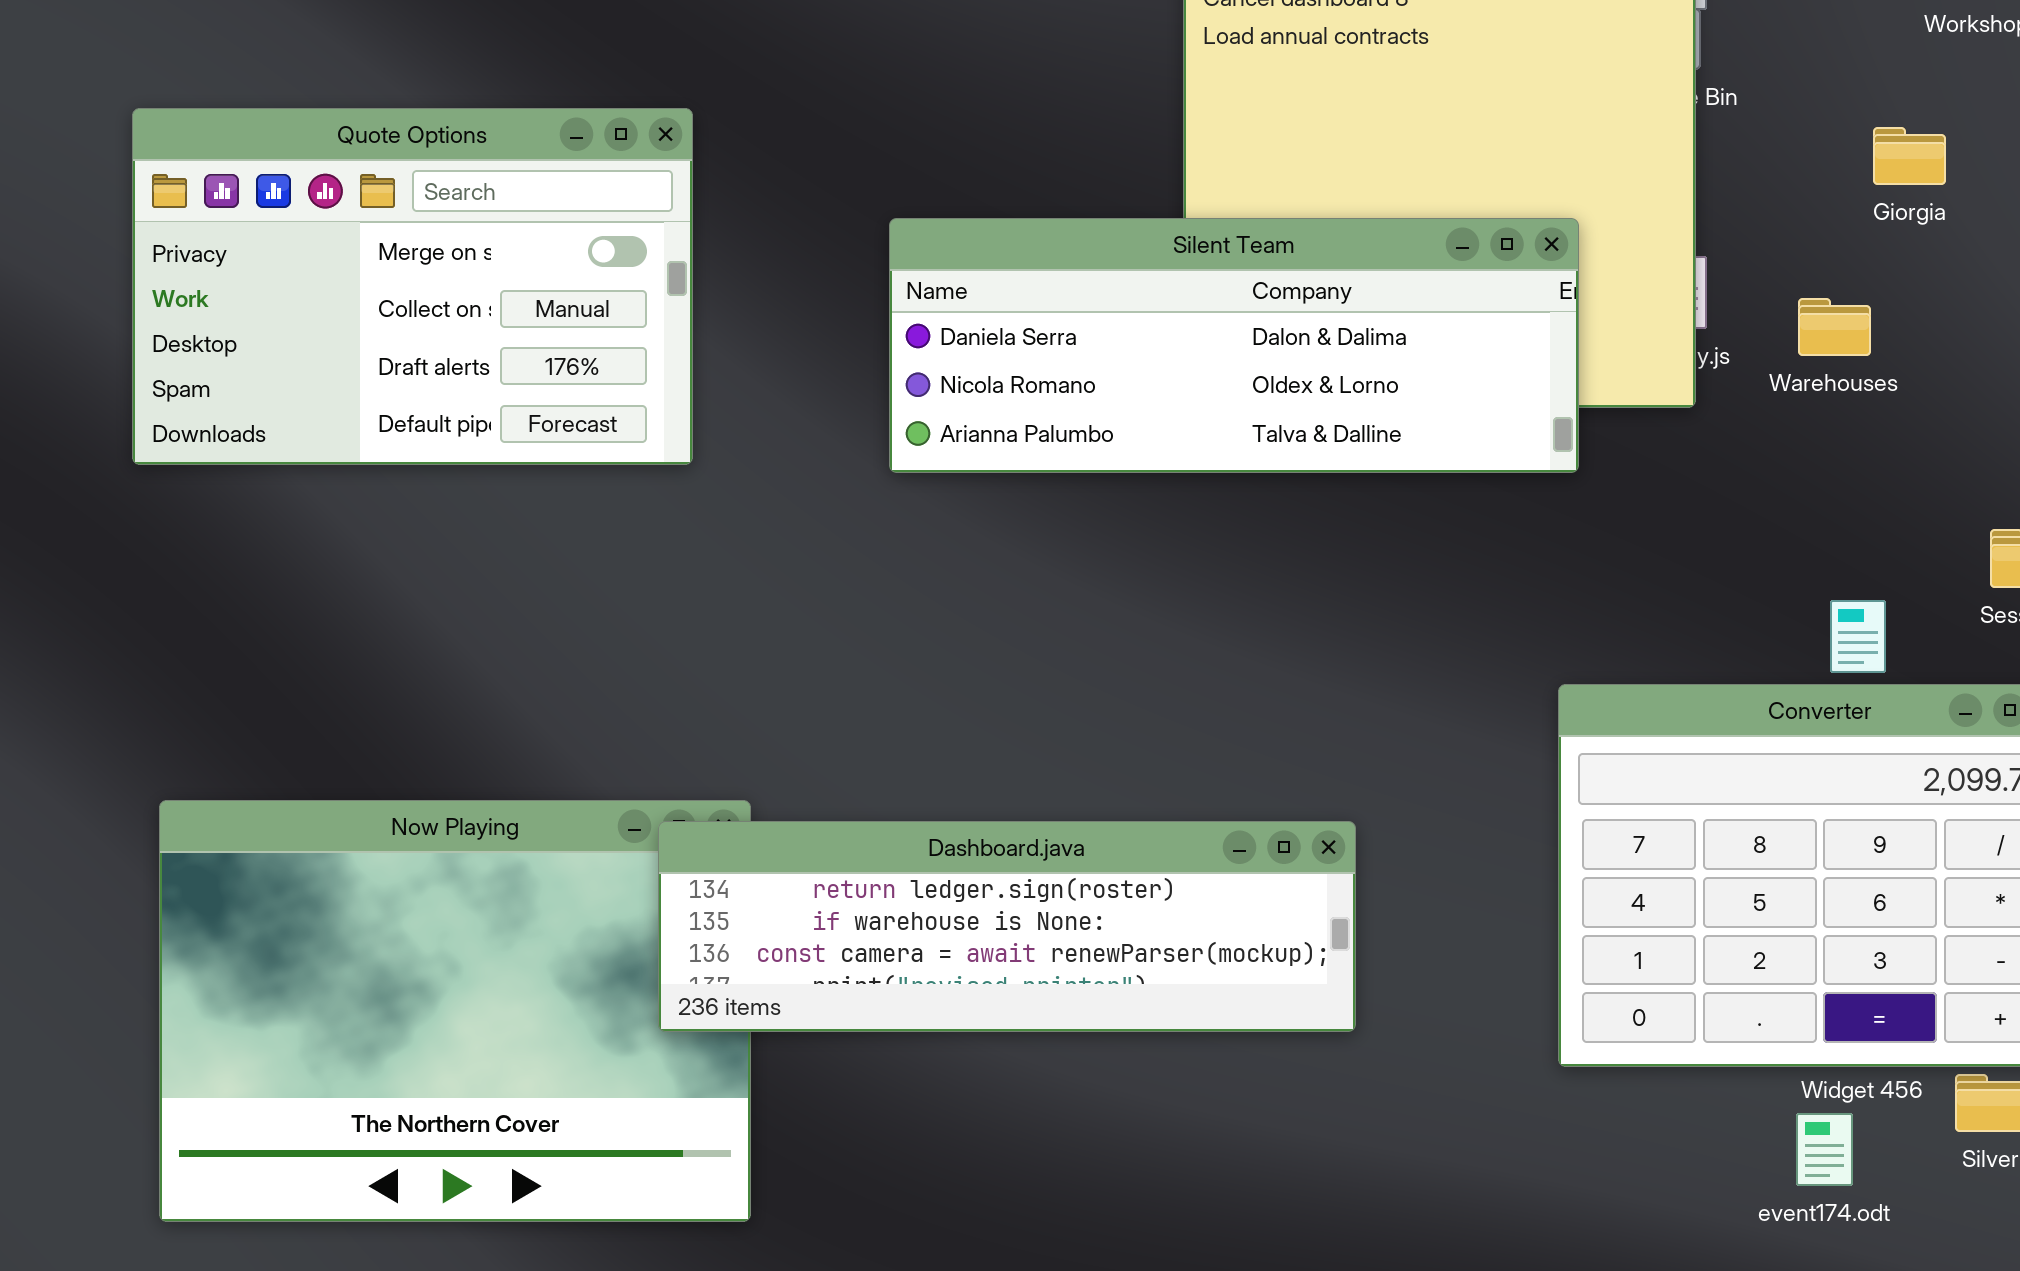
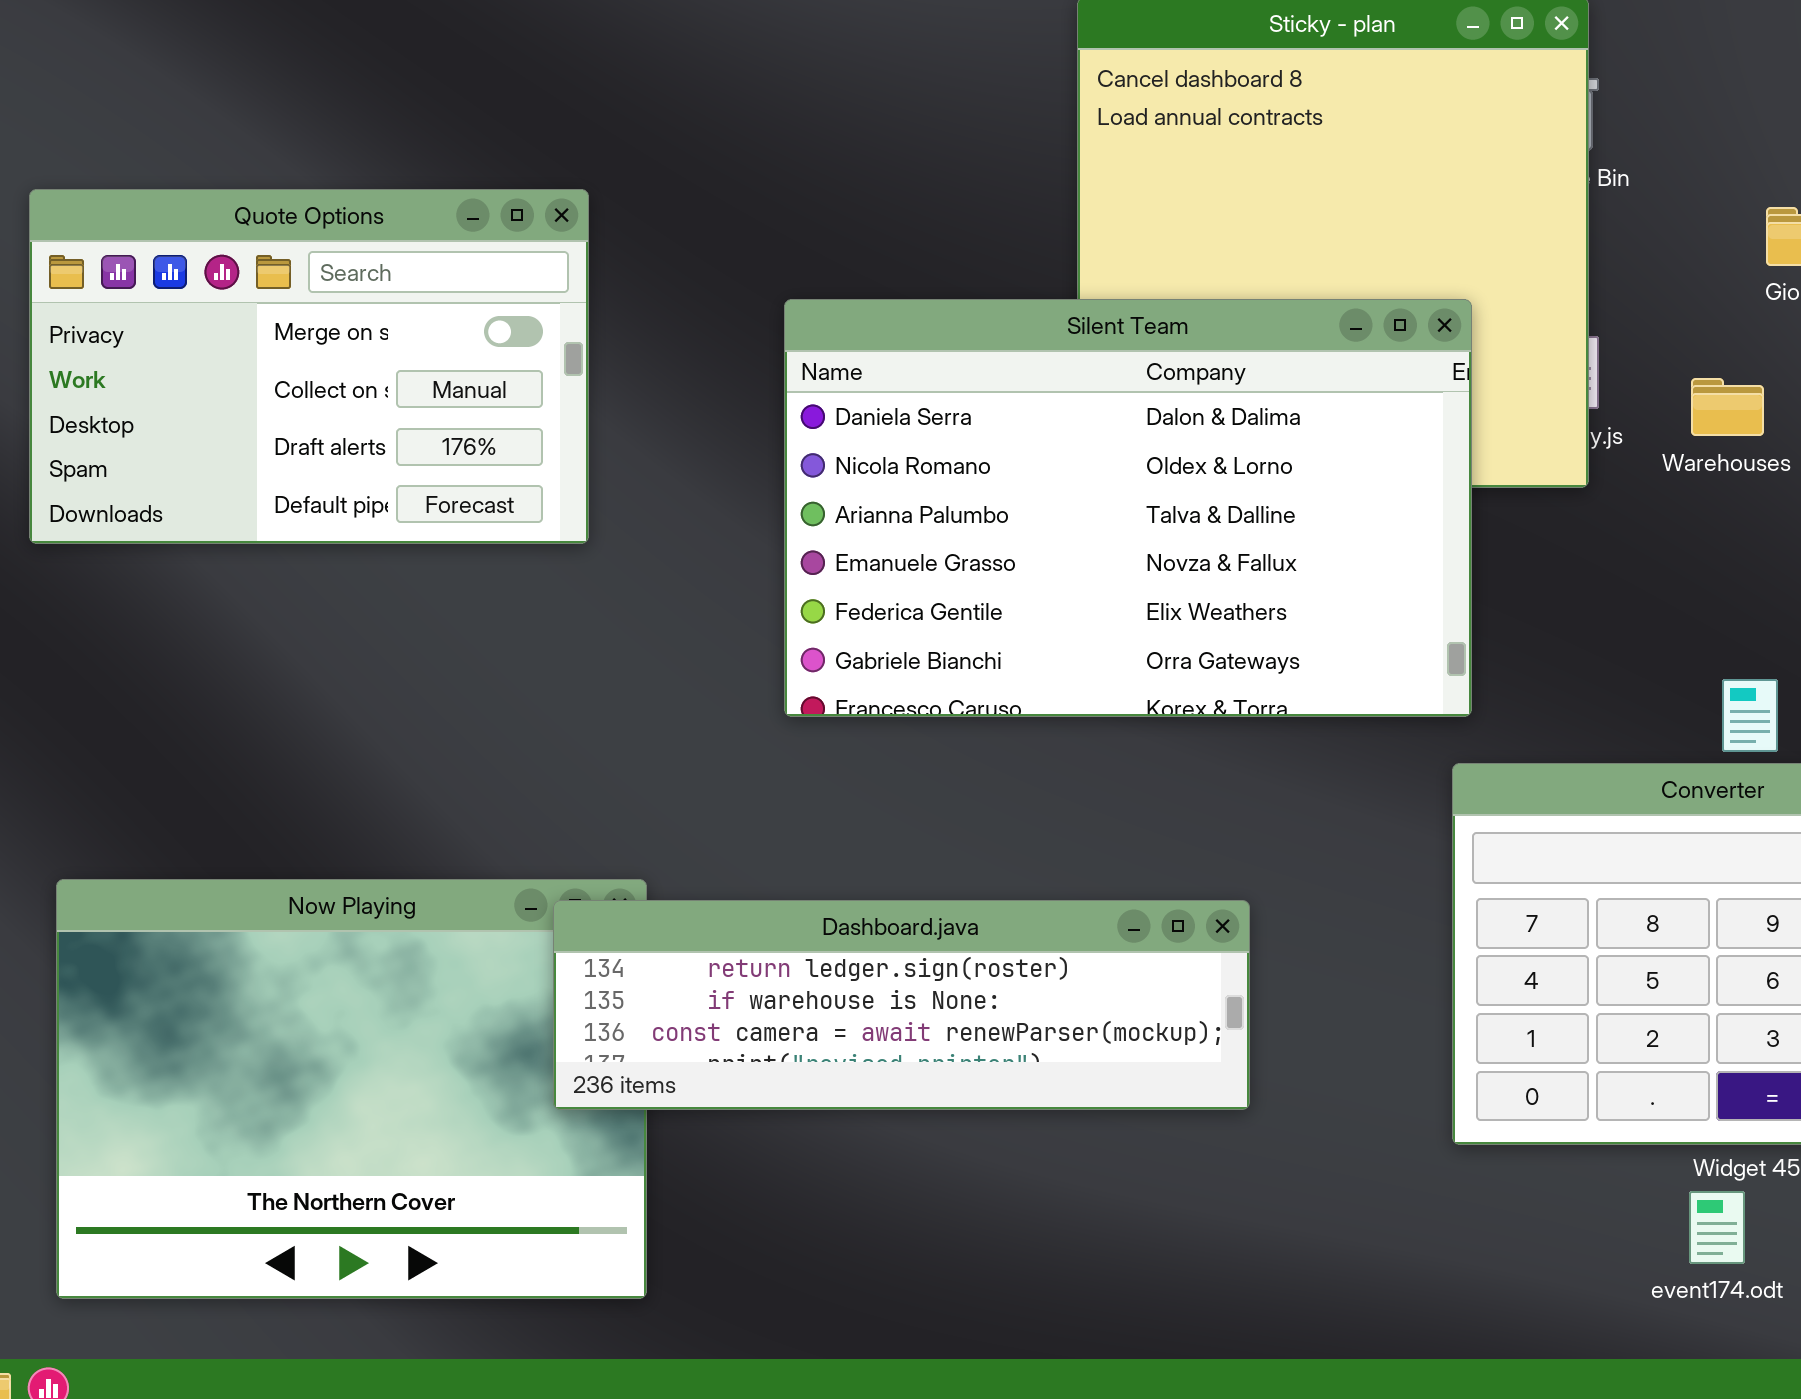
Silent Team: [889,218,1579,473] -> [784,299,1472,717], resized

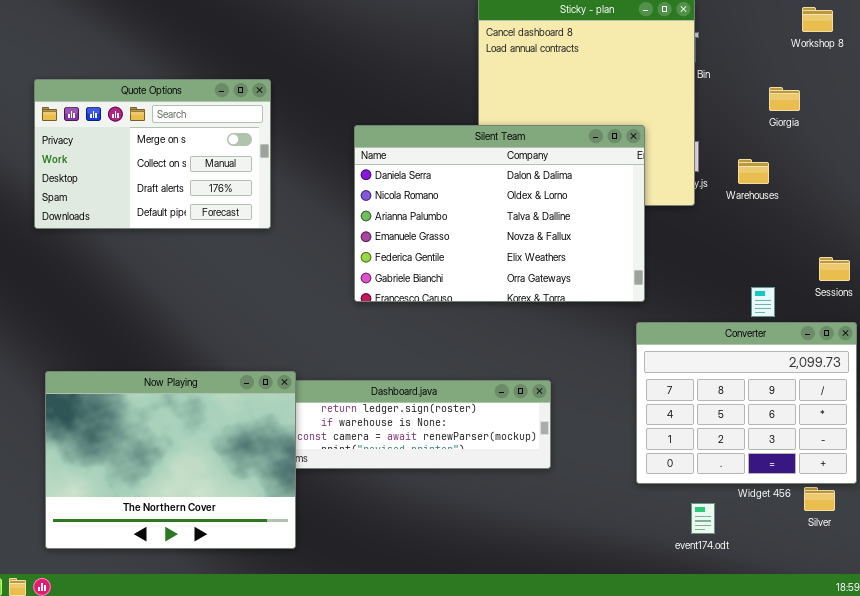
Now Playing: [56,879,647,1299] -> [45,371,296,549], raised
event174.odt: [1689,1191,1745,1264] -> [691,503,715,534], moved

